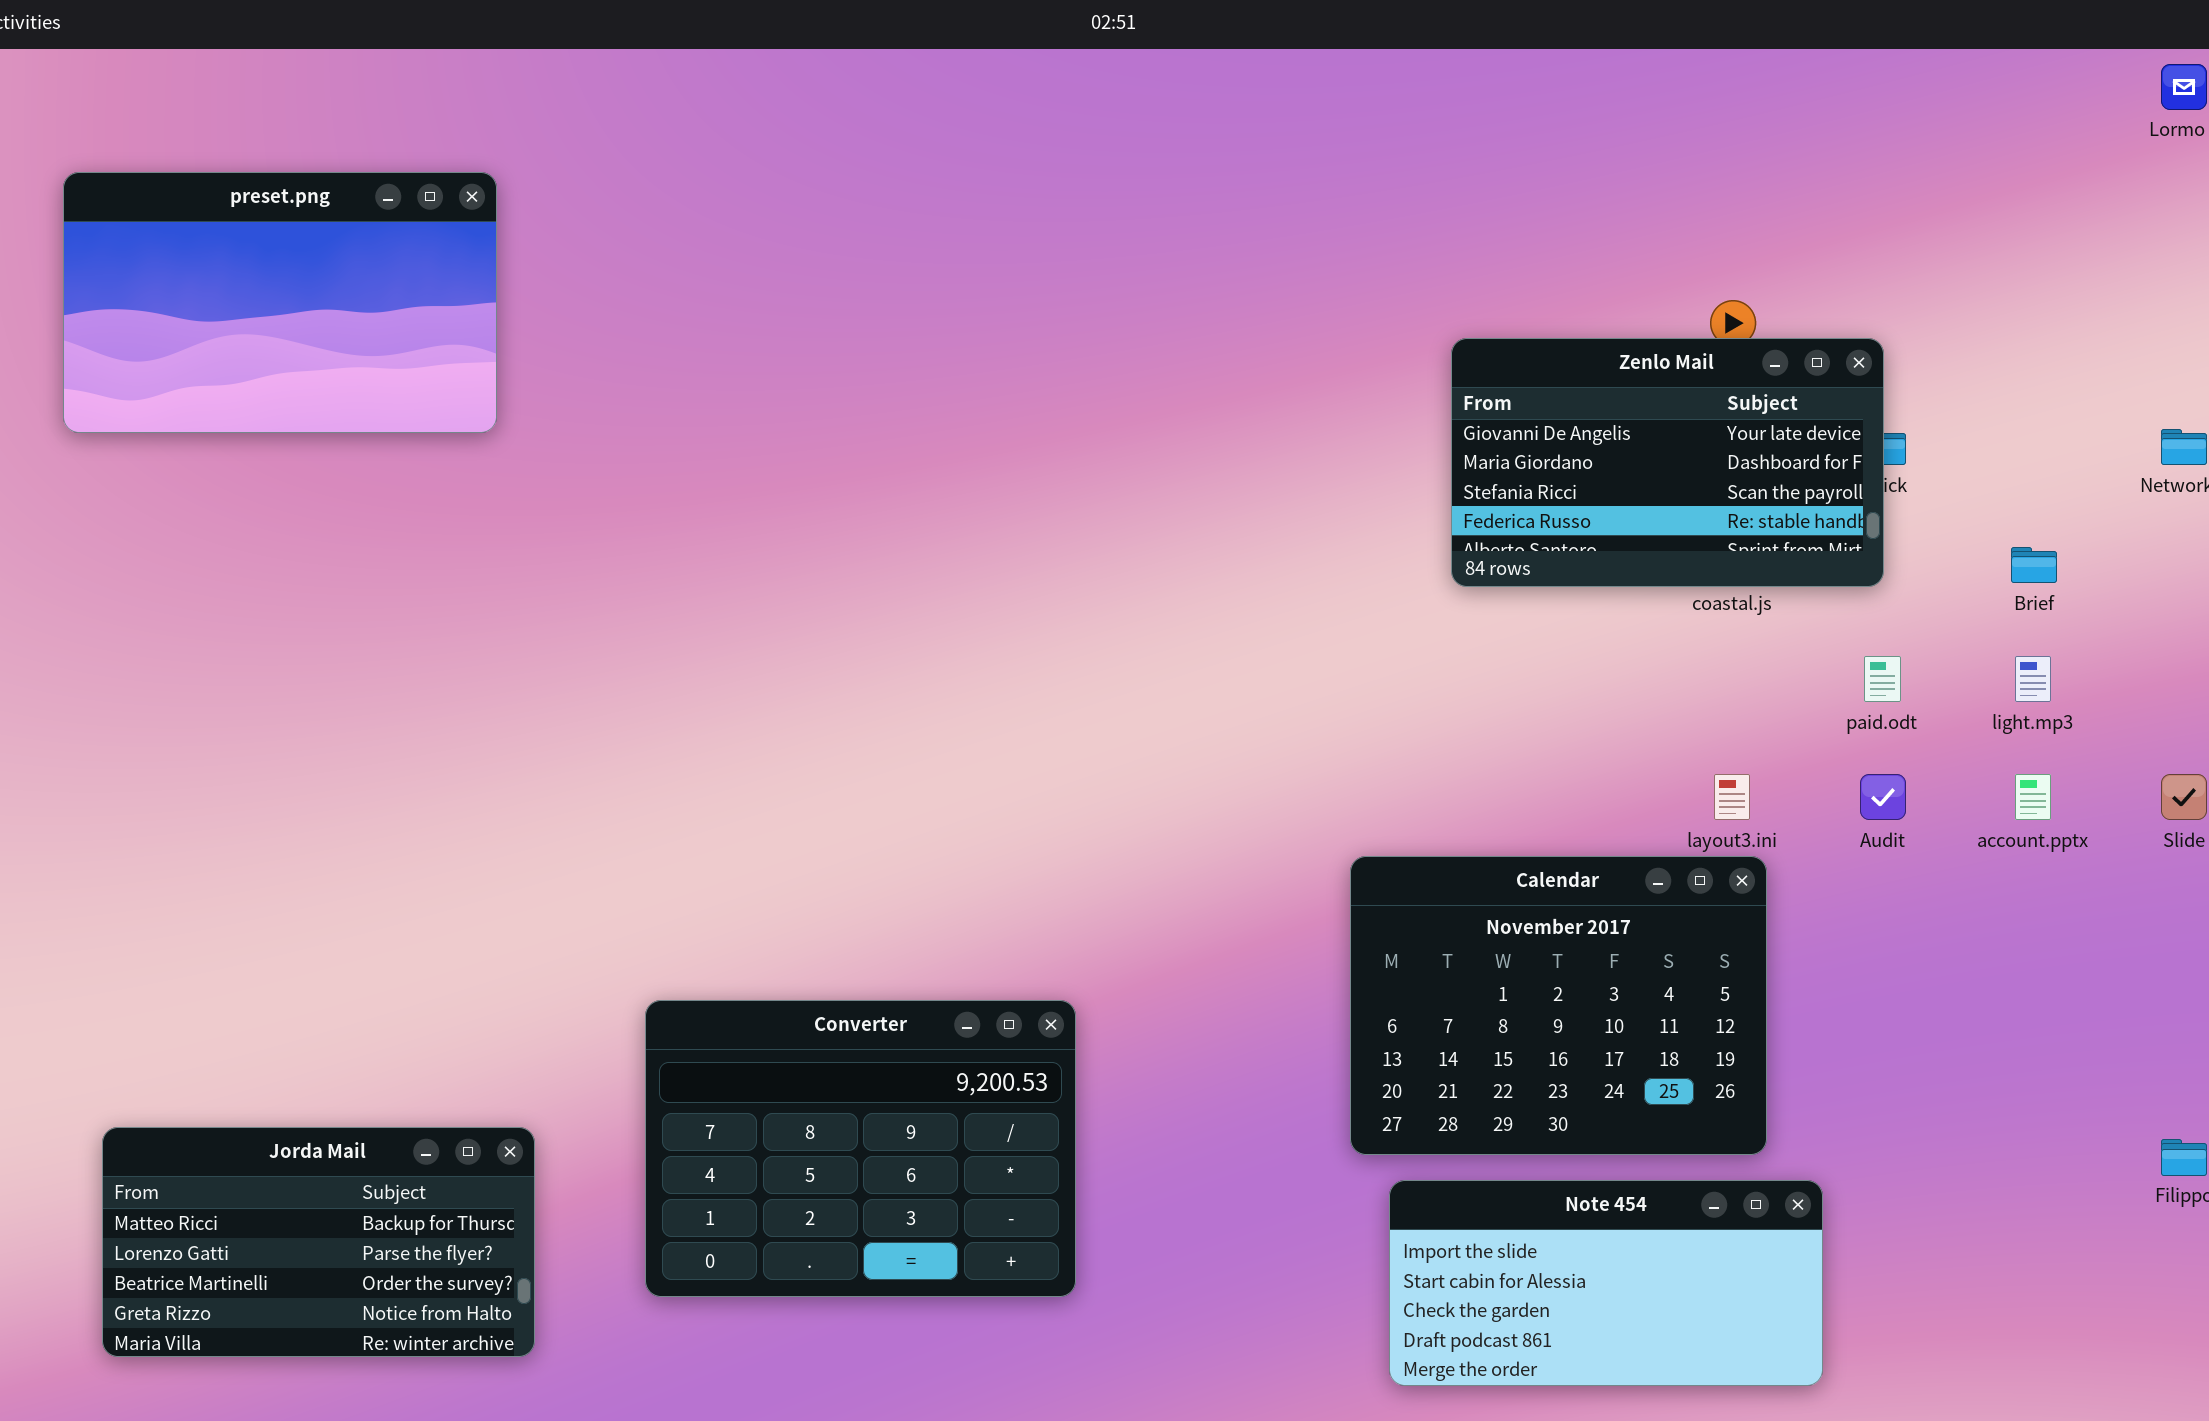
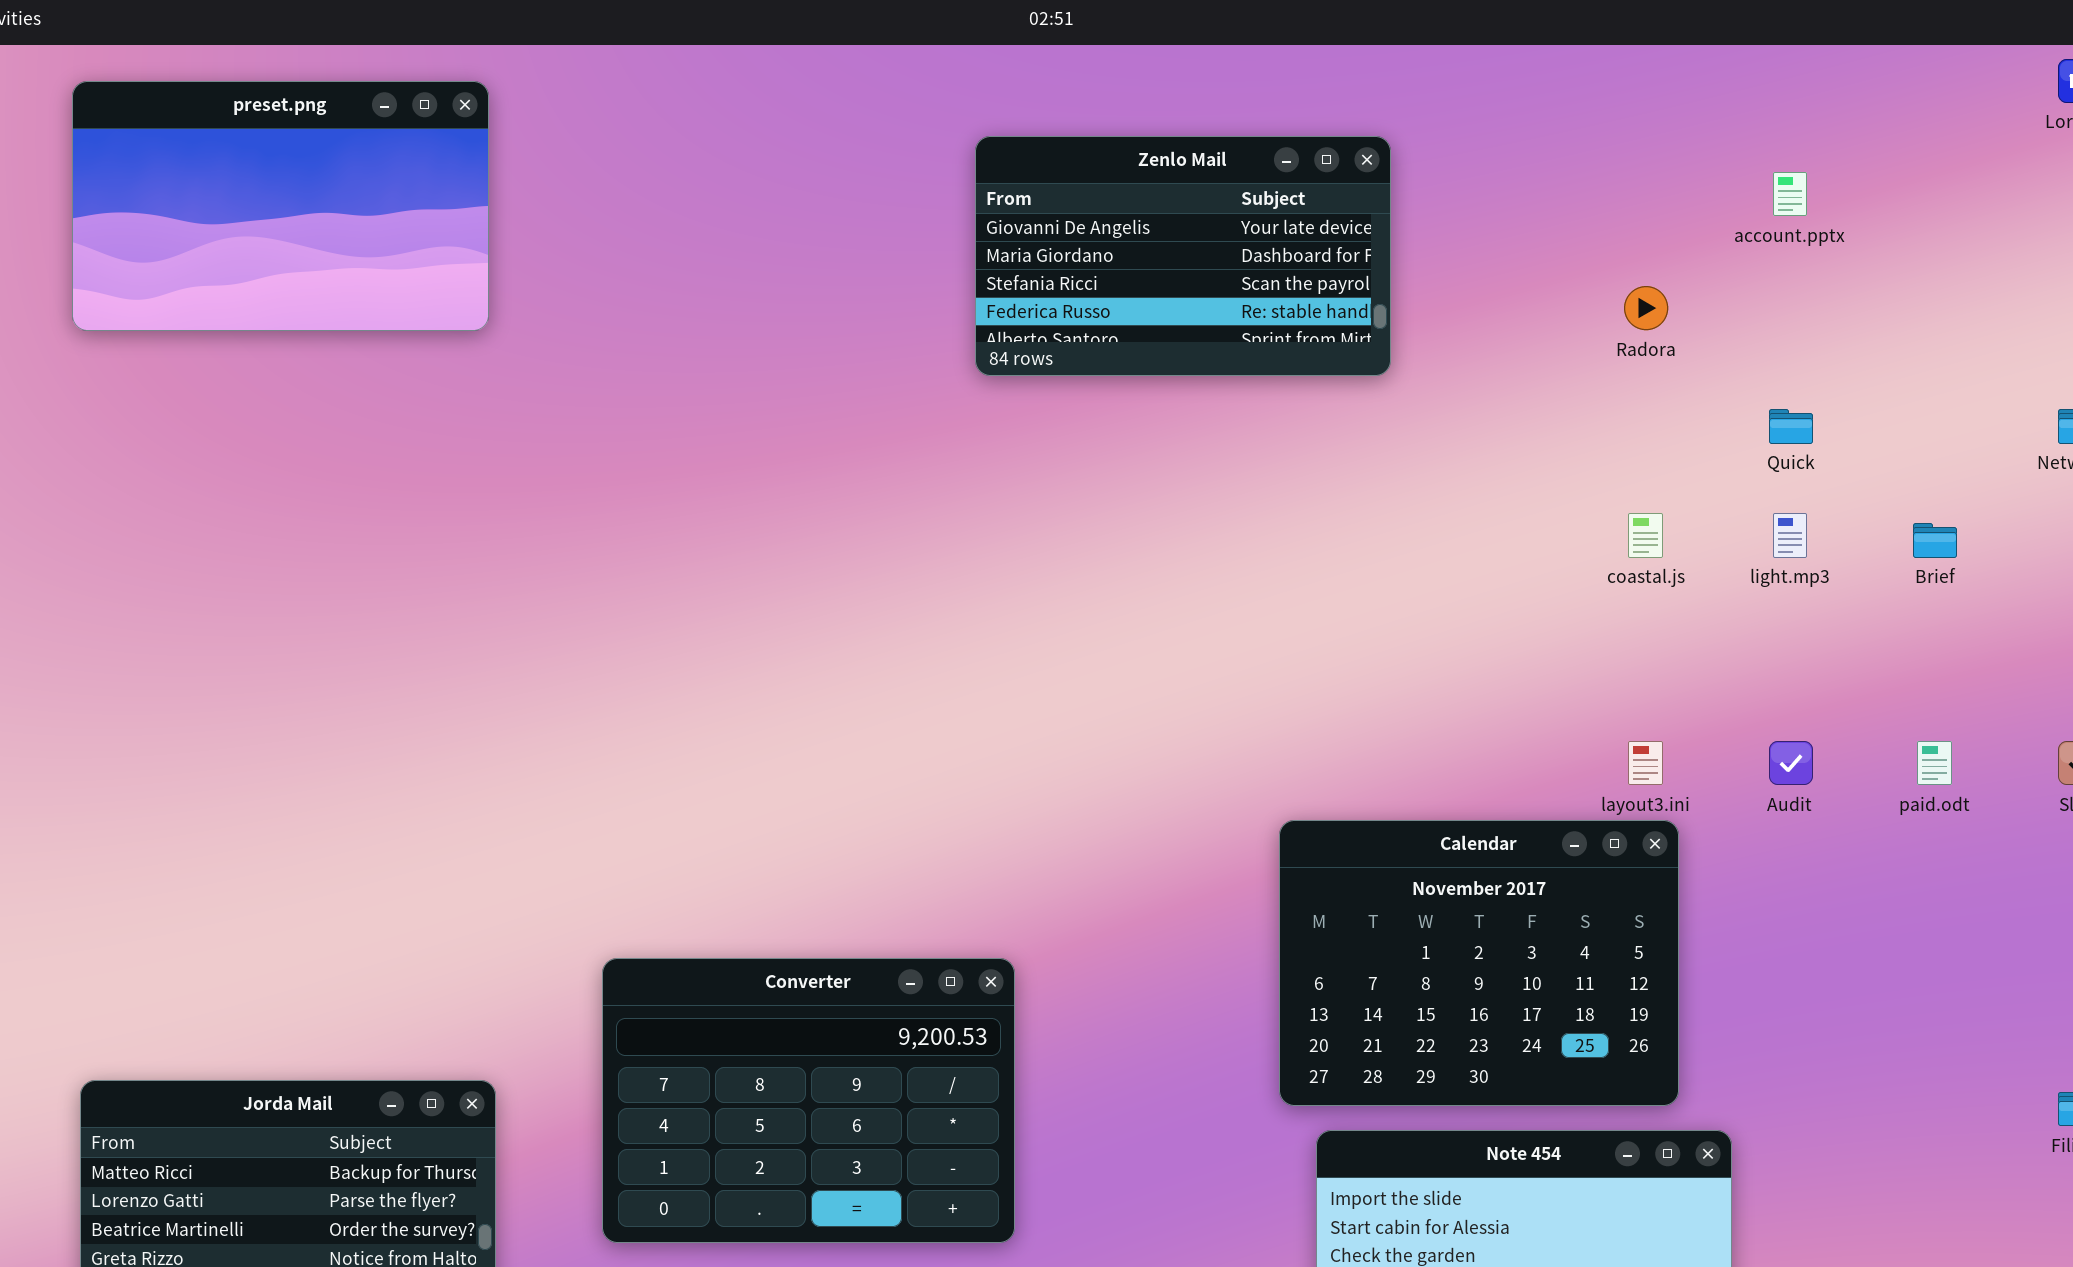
preset.png: [63,172,497,433] -> [72,81,489,331], moved
Zenlo Mail: [1451,338,1884,587] -> [975,136,1391,376], moved
paid.odt: [1864,656,1901,702] -> [1917,741,1952,785], moved
light.mp3: [2015,656,2051,702] -> [1773,513,1807,558], moved
account.pptx: [2015,774,2051,820] -> [1773,172,1807,216], moved

